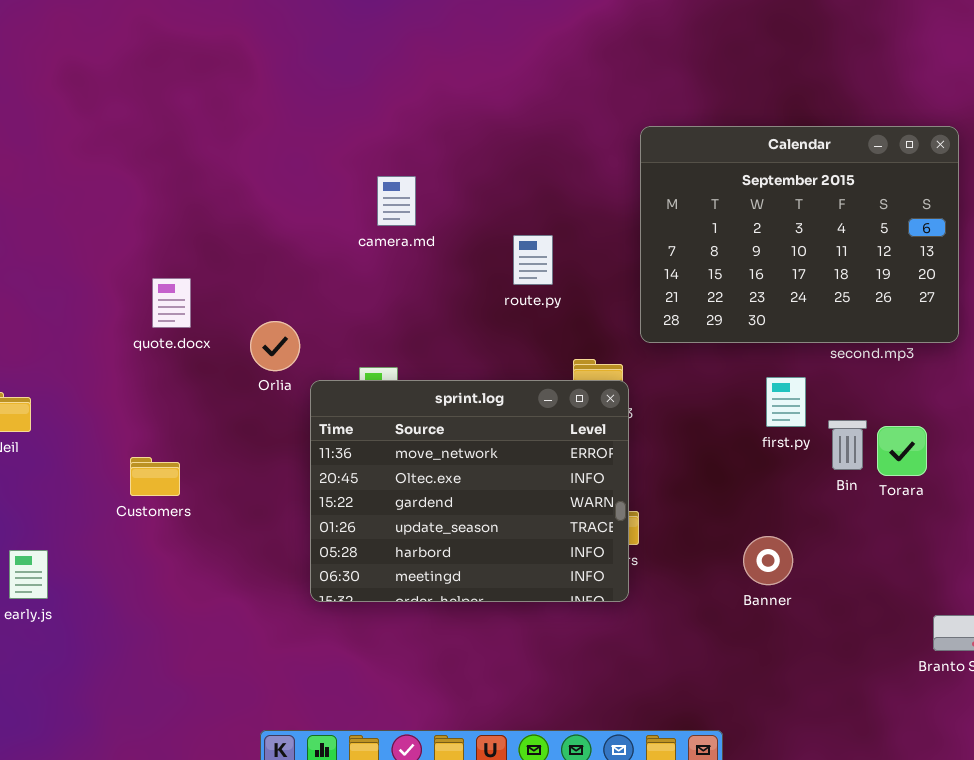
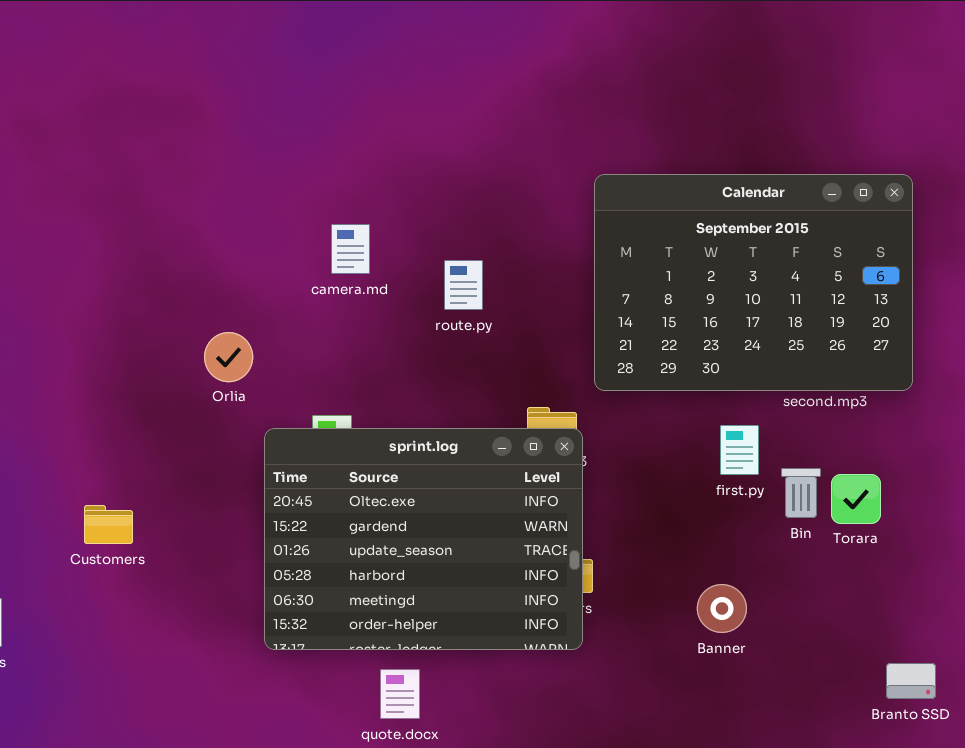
route.py: [513,235,553,285] -> [444,260,483,310], moved
quote.docx: [152,278,191,328] -> [380,669,420,719], moved
Orlia: [250,321,300,371] -> [204,332,253,382], moved
sprint.log: [310,380,629,602] -> [264,428,583,650], scrolled down 1 row

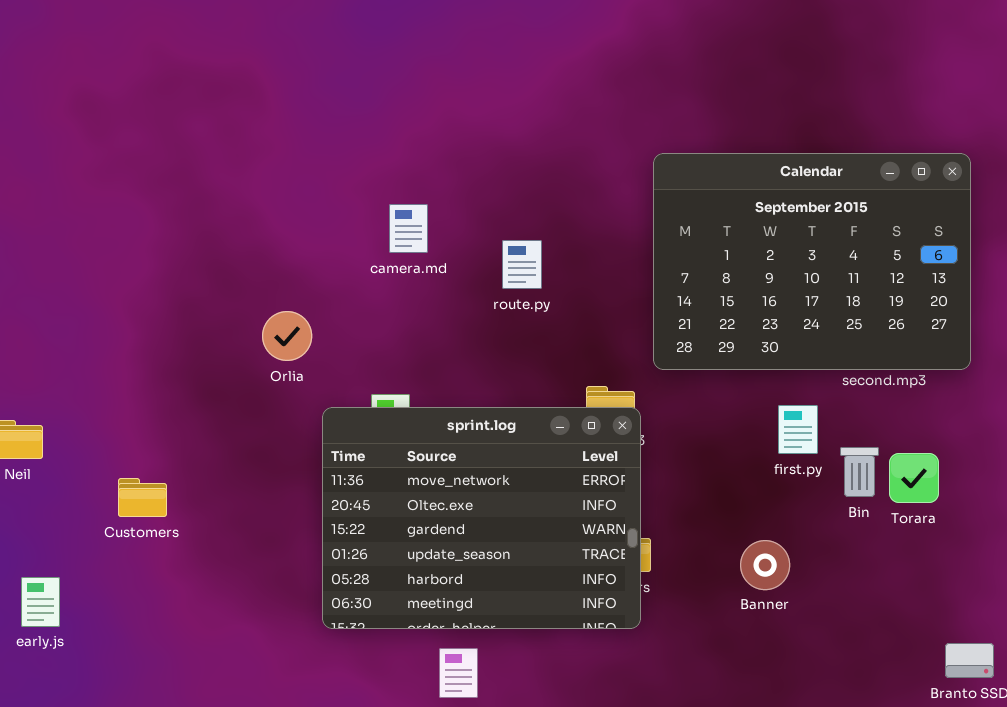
sprint.log: [264,428,583,650] -> [322,407,641,629], scrolled up 1 row
Customers: [84,505,133,544] -> [118,478,167,517], moved
Banner: [697,584,747,633] -> [740,540,790,590], moved

